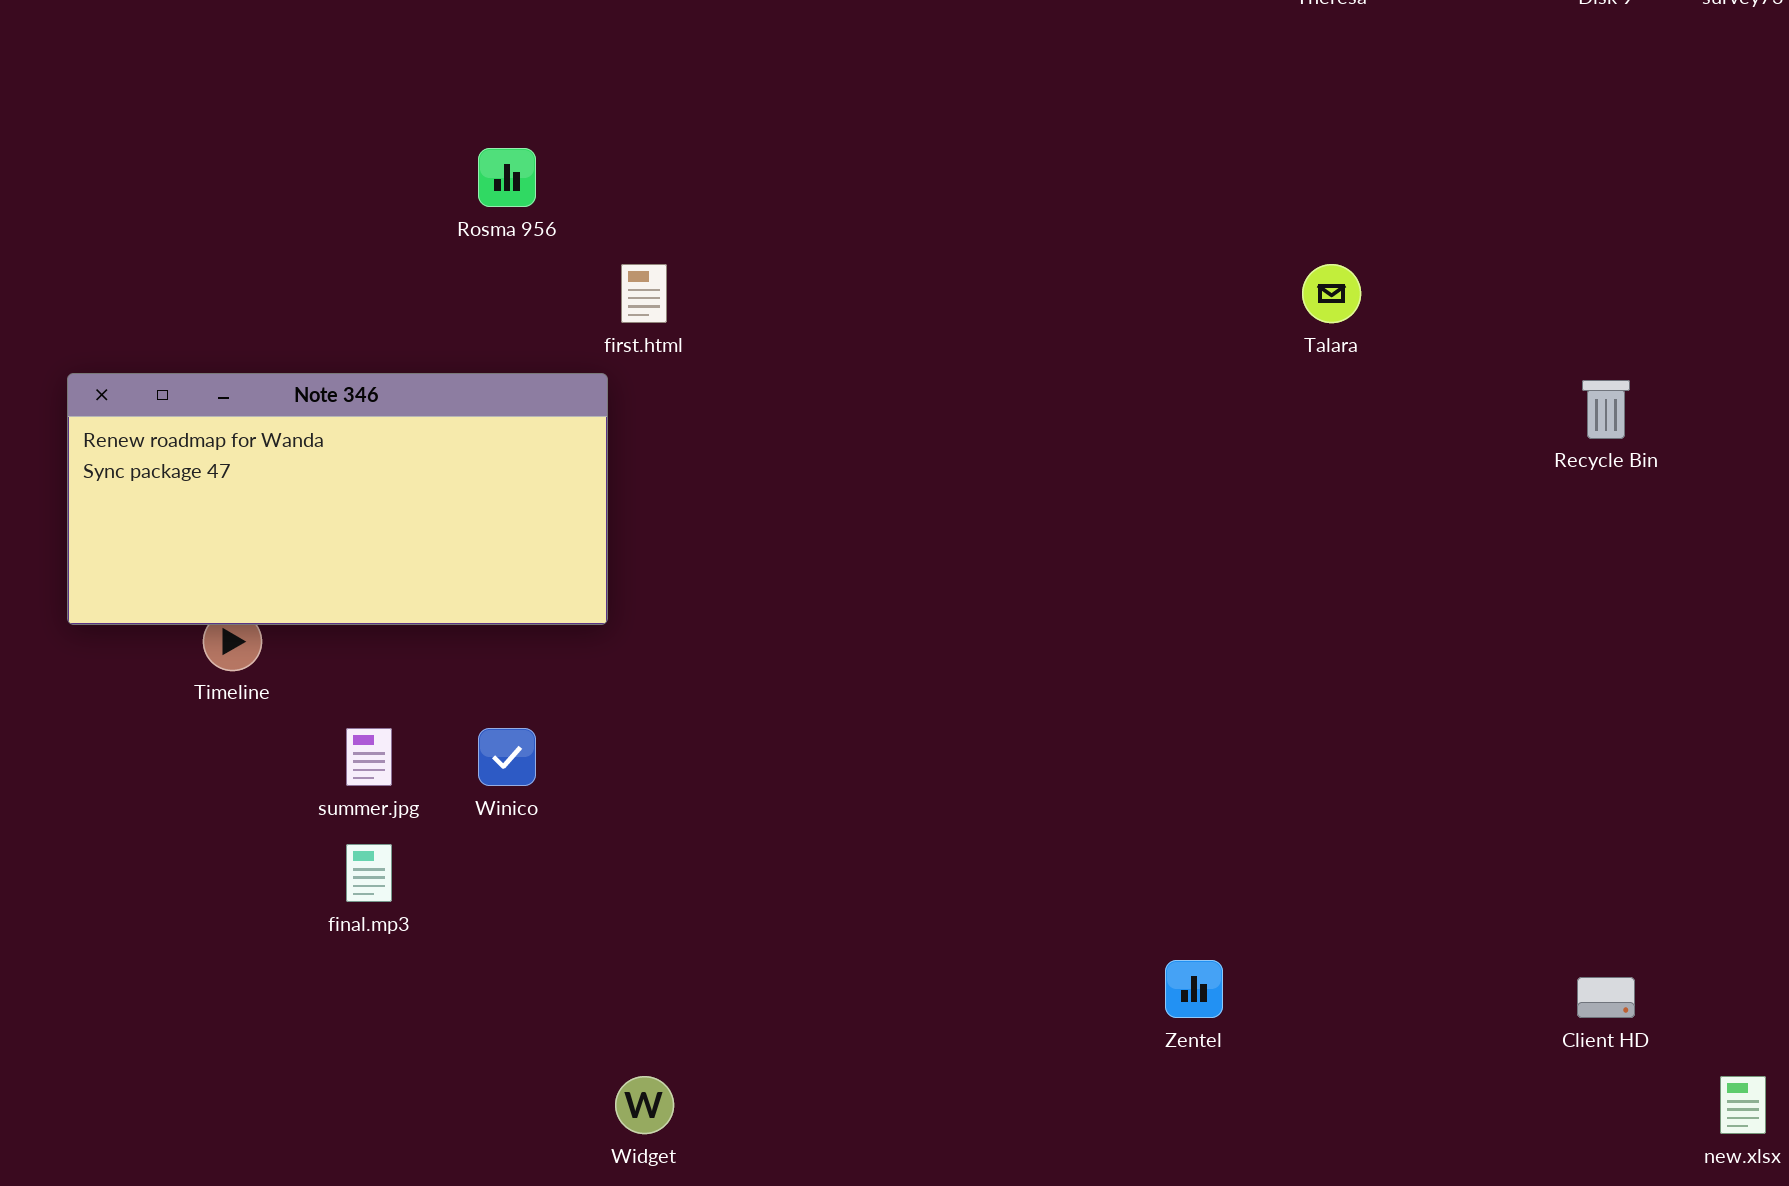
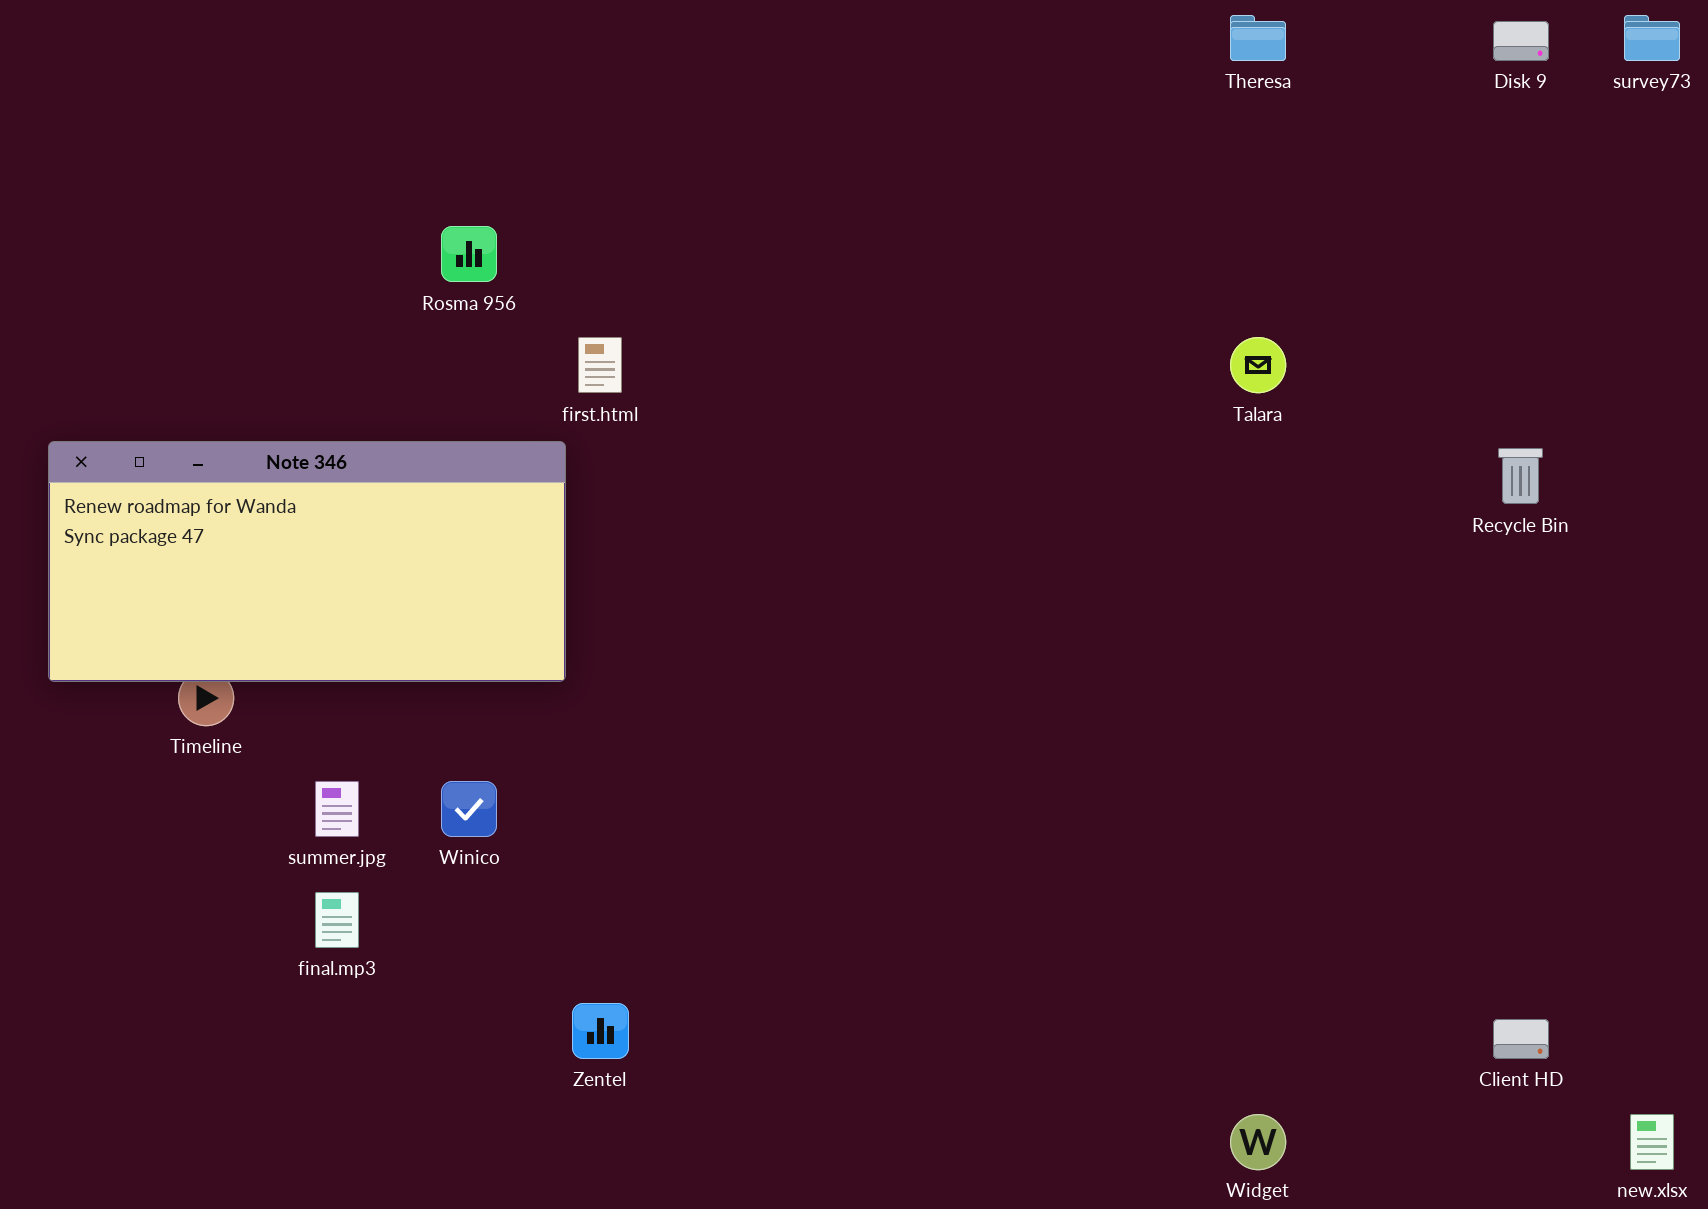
Zentel: [1165,960,1223,1018] -> [572,1003,629,1059], moved
Widget: [615,1076,674,1134] -> [1230,1114,1286,1170], moved

